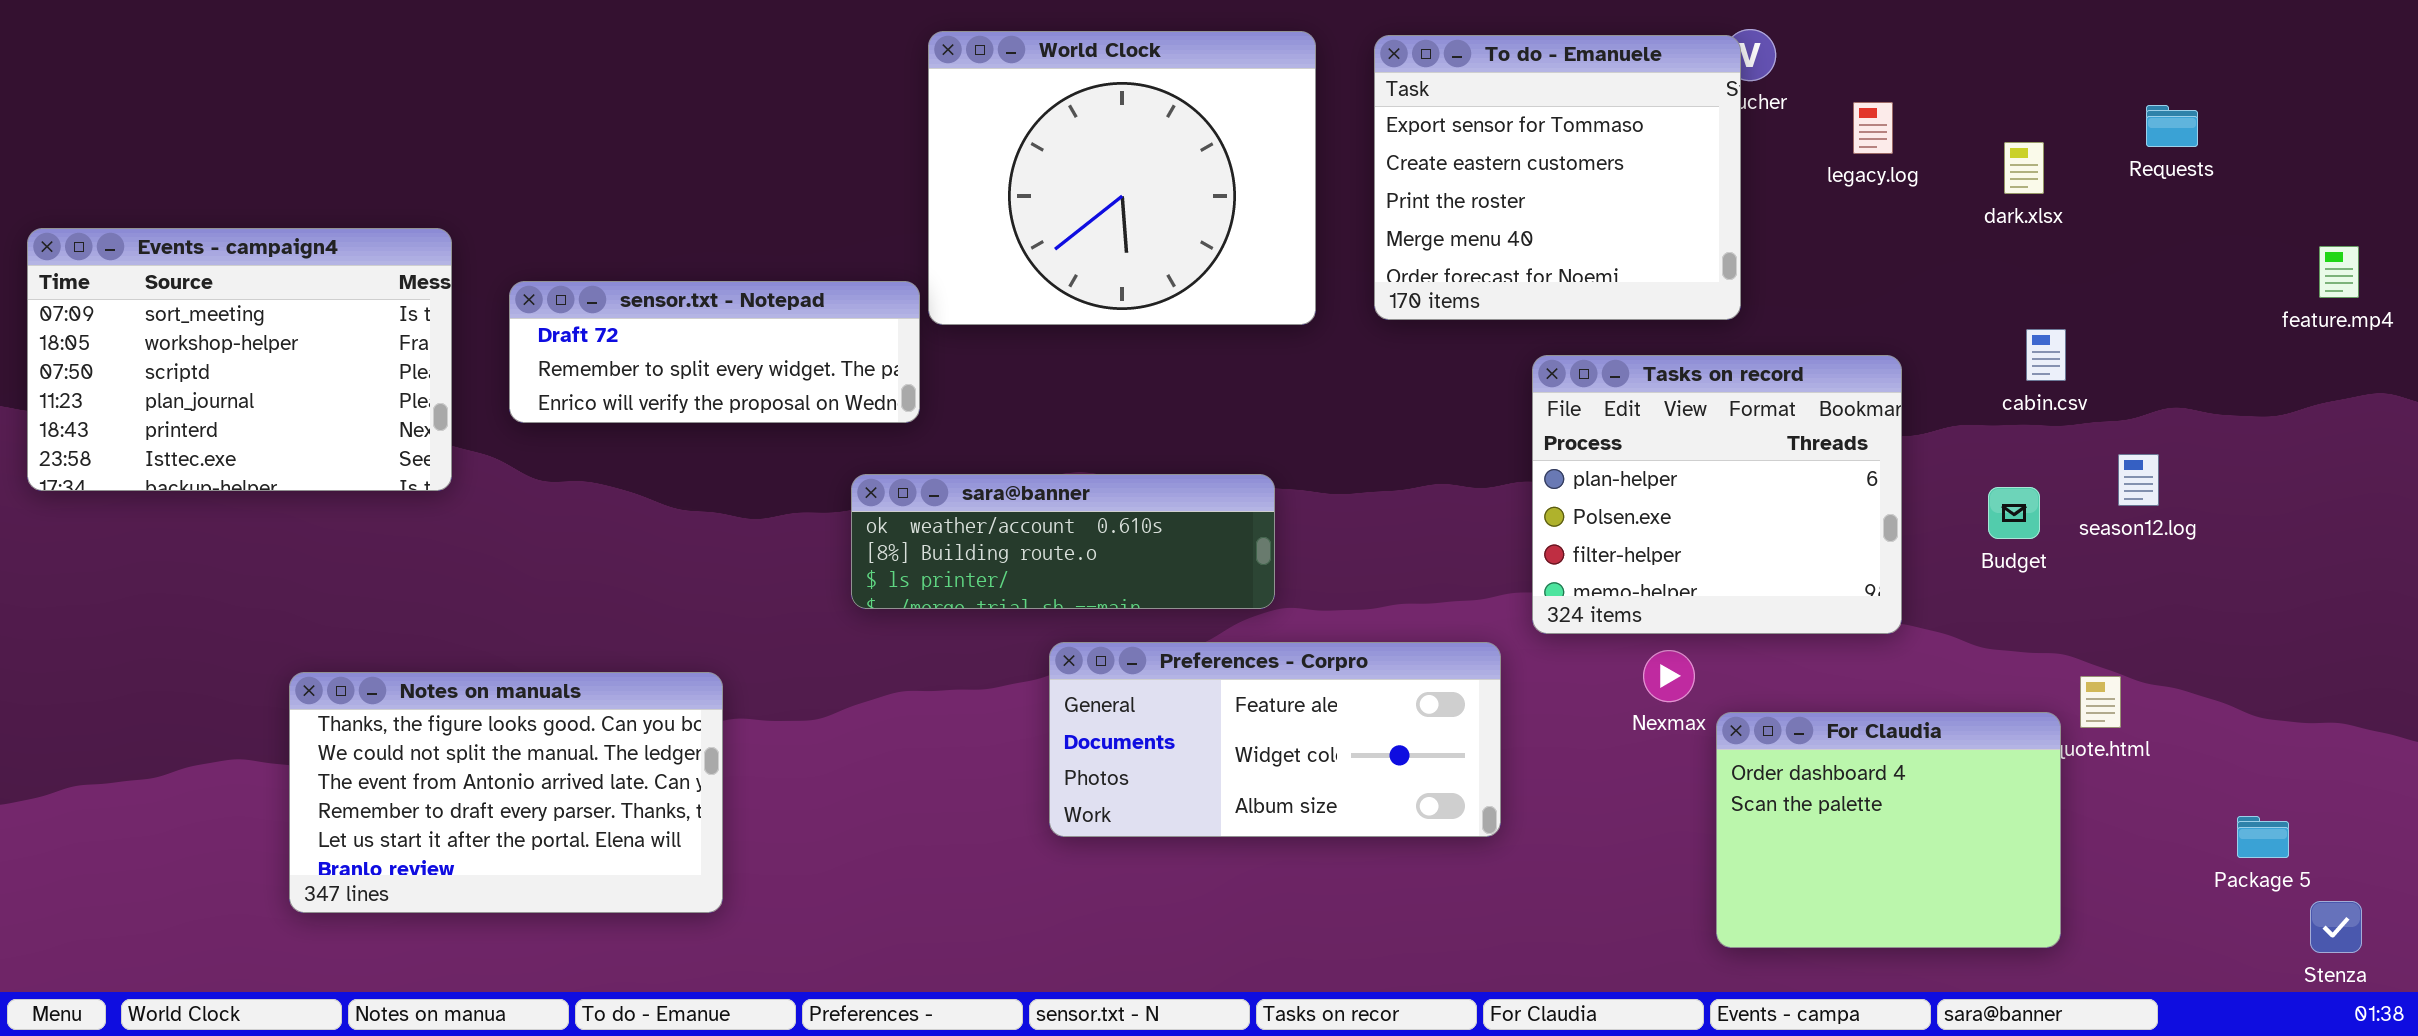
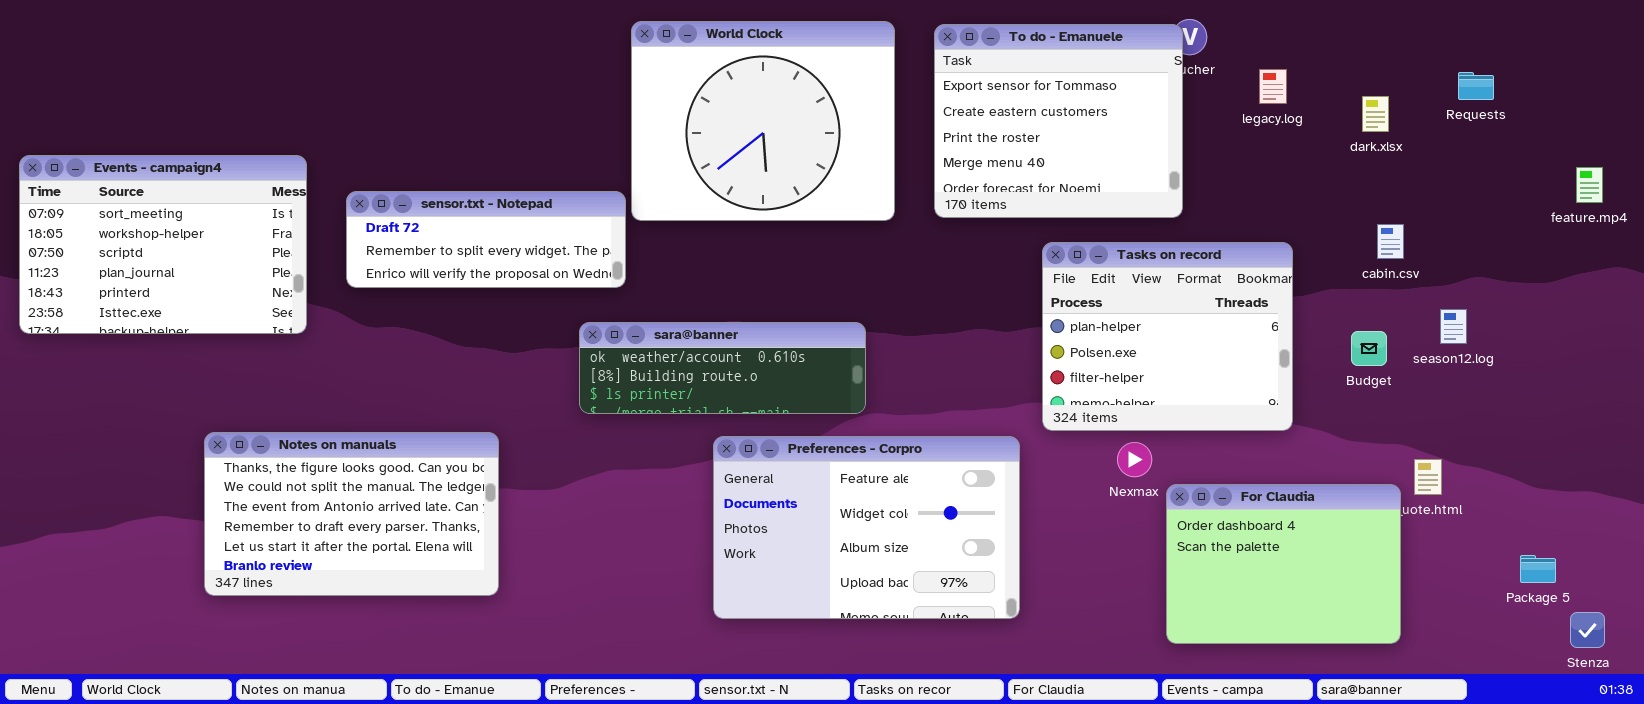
Preferences - Corpro: [1049,642,1501,837] -> [713,436,1020,619], resized
Notes on manuals: [289,672,723,913] -> [204,432,499,596], moved

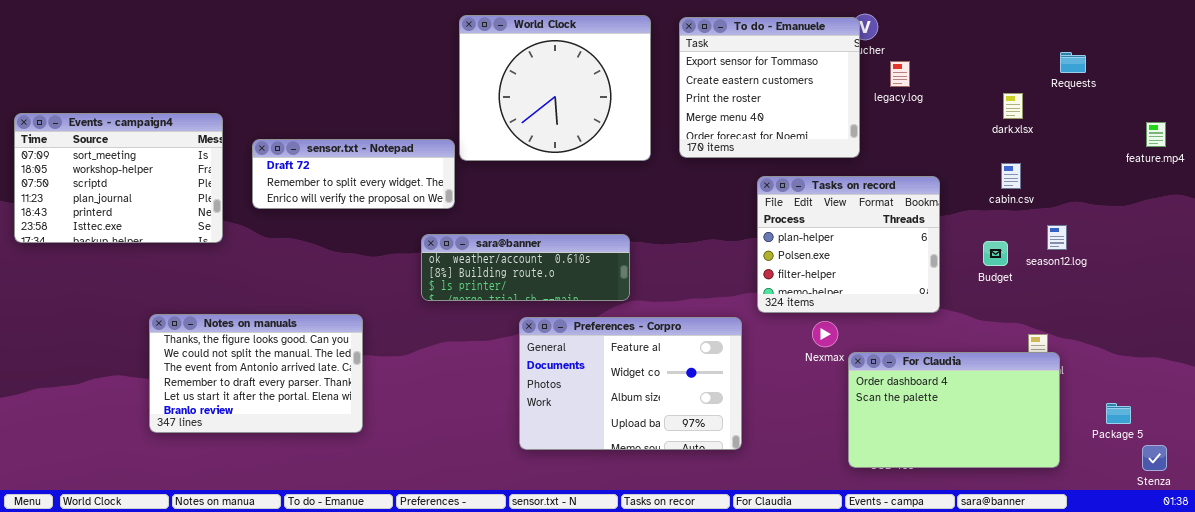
legacy.log: [1259,69,1287,104] -> [890,61,910,87], moved
dark.xlsx: [1362,96,1389,132] -> [1003,93,1023,119], moved
For Claudia: [1166,484,1401,644] -> [848,352,1060,468], resized

